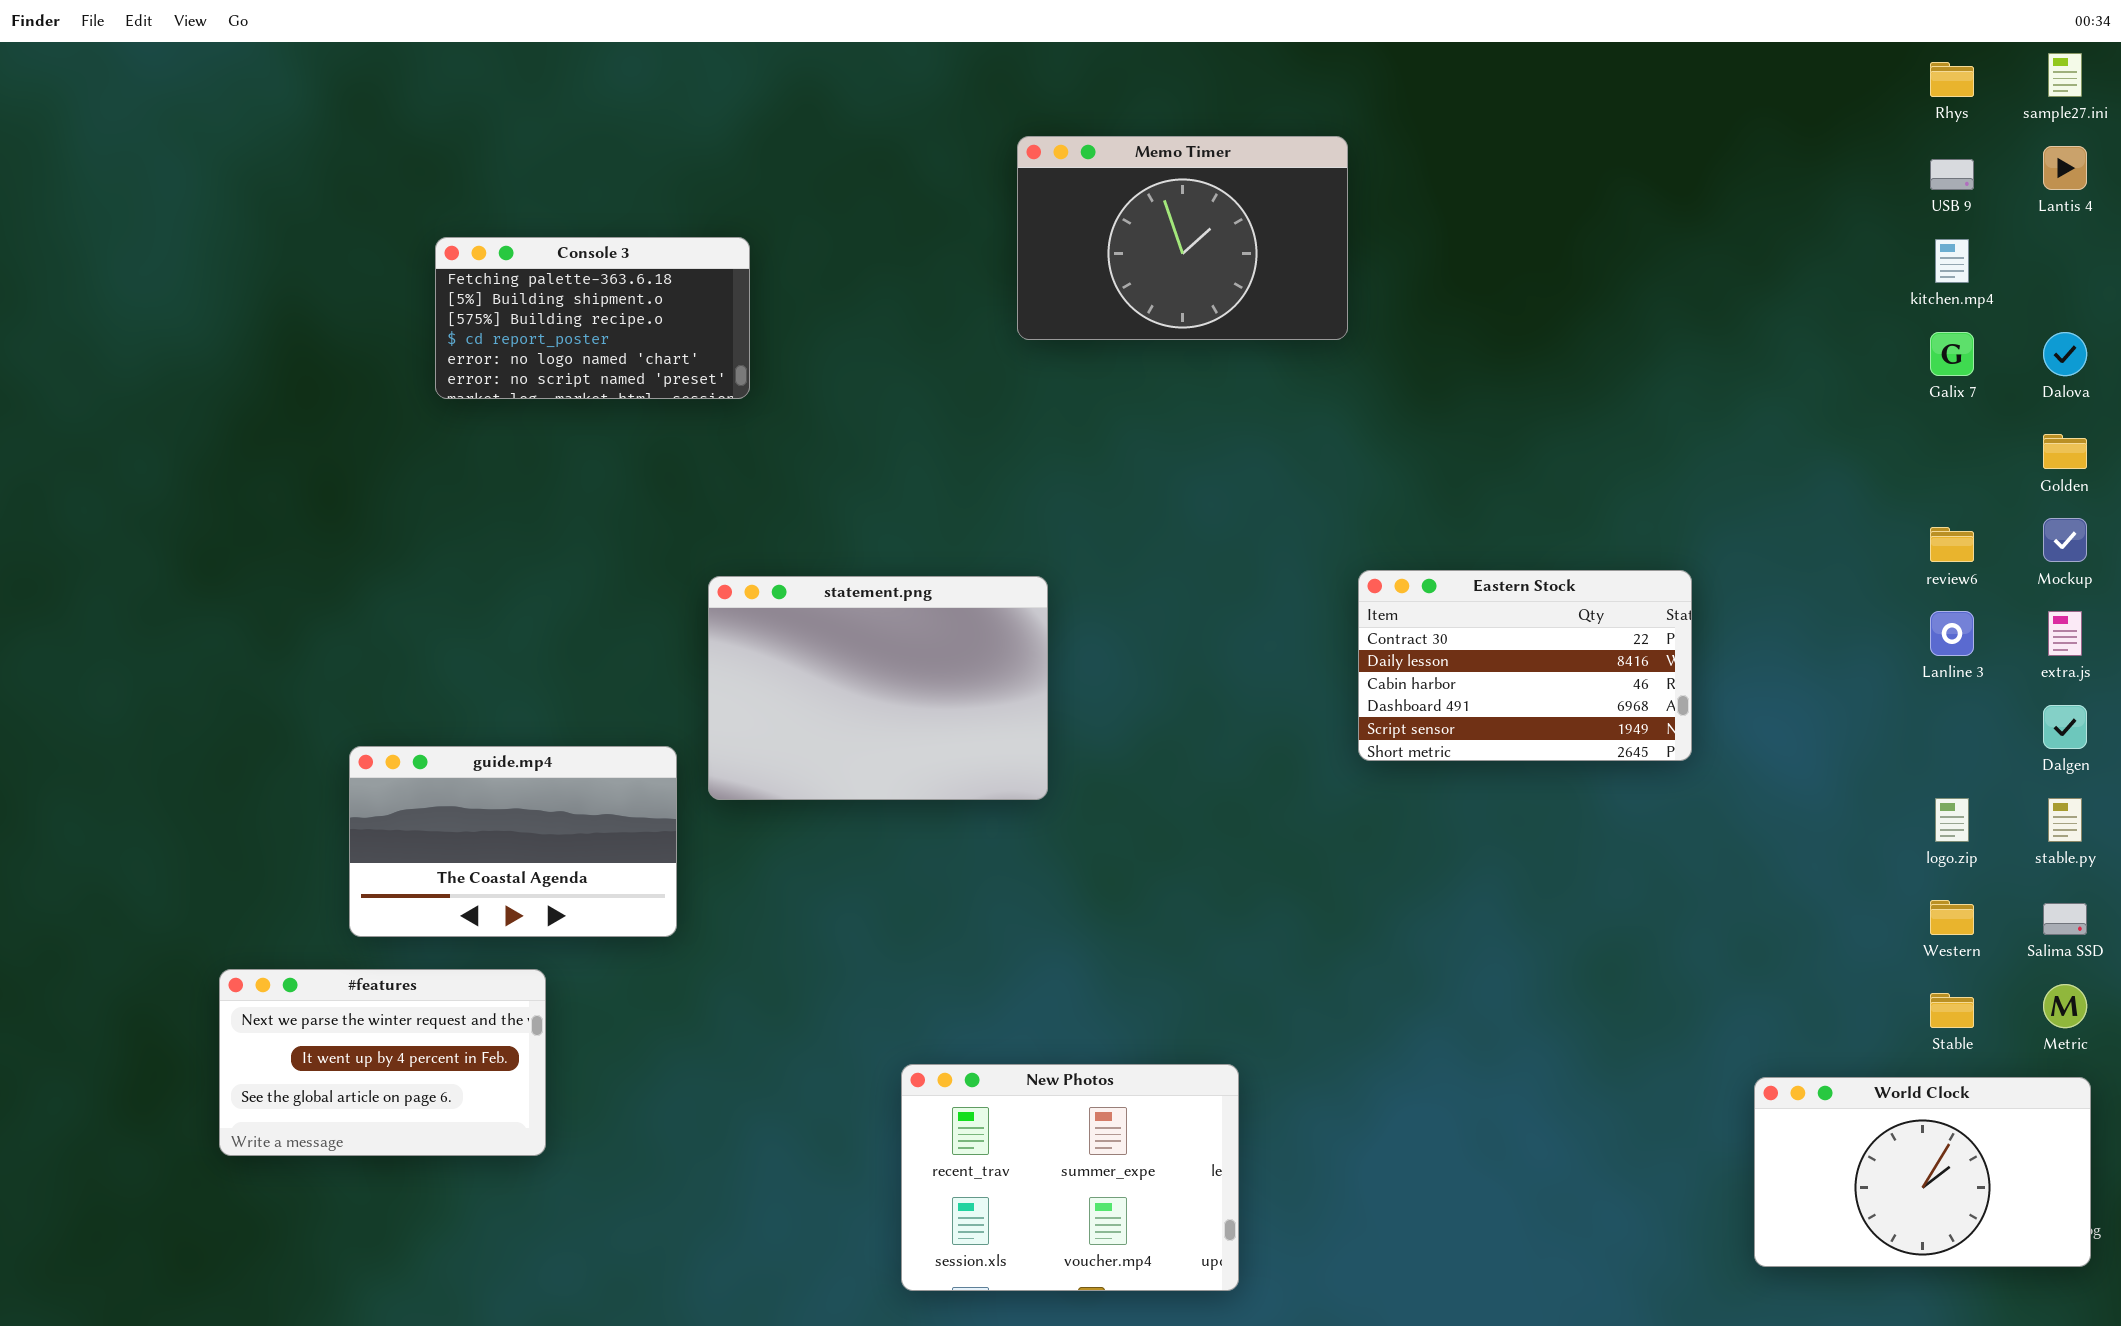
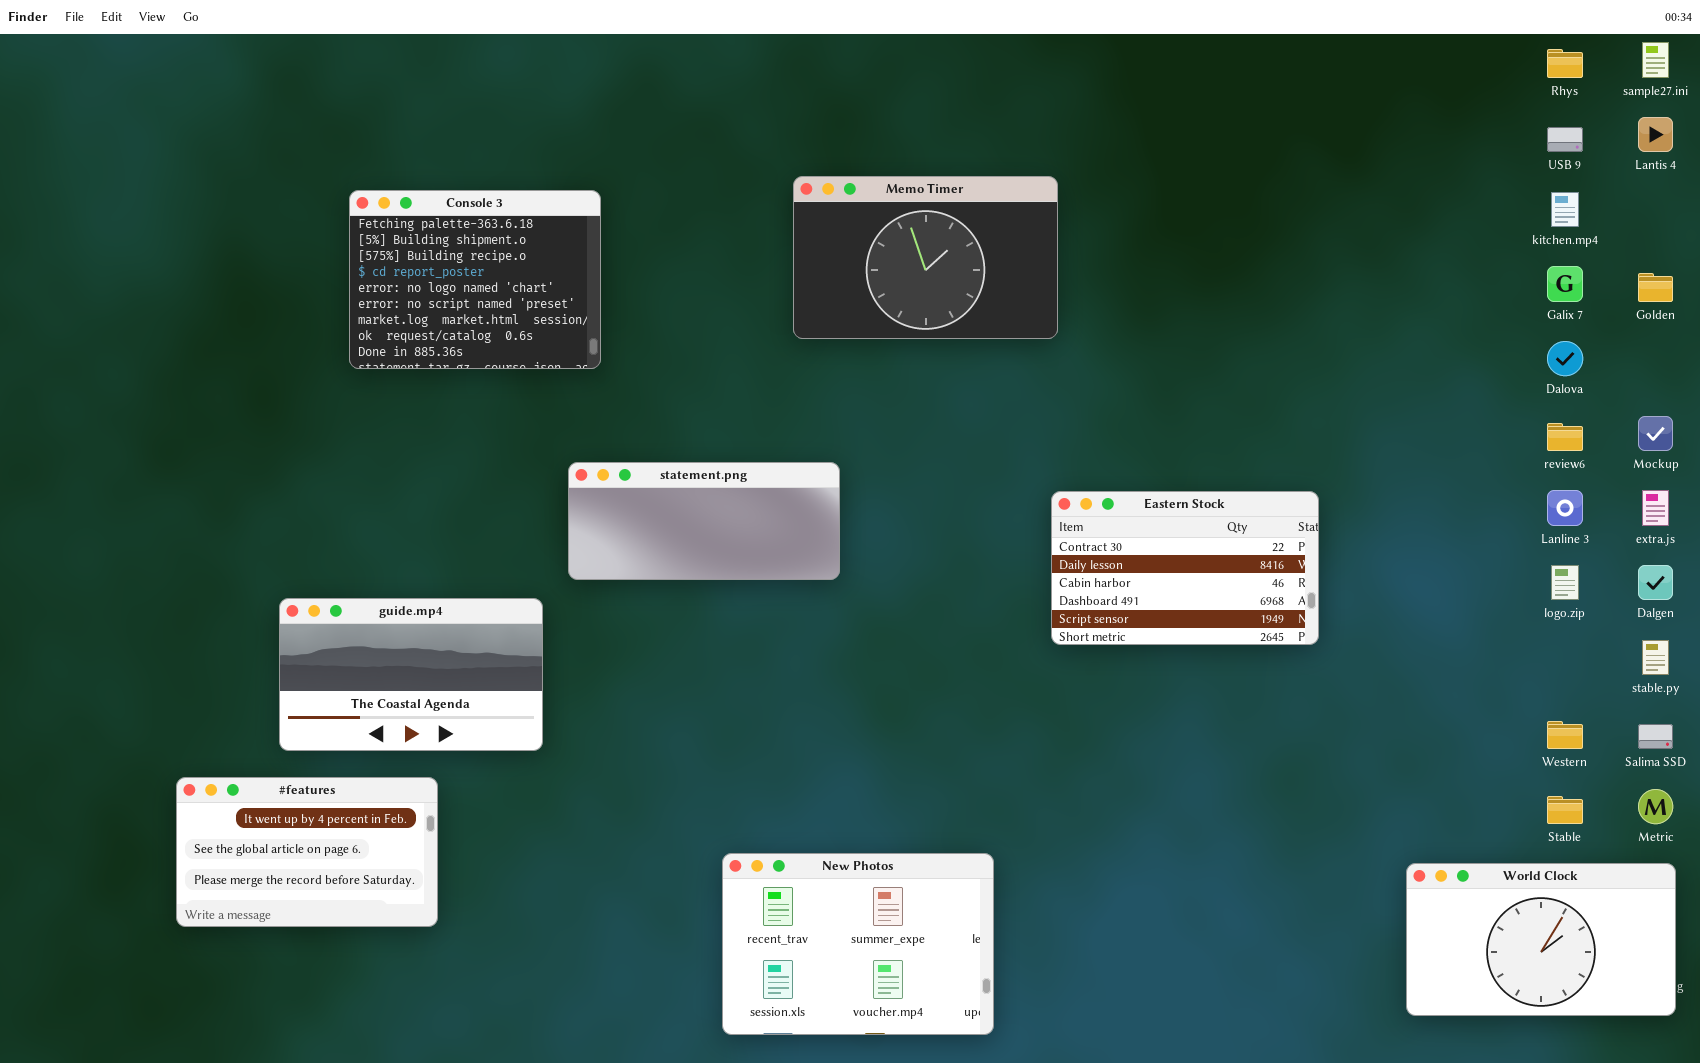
Memo Timer: [1017,136,1348,340] -> [793,176,1058,339], moved
Console 3: [435,237,750,399] -> [349,190,601,369], resized
Dalova: [2043,332,2087,376] -> [1547,341,1583,376], moved
Golden: [2043,434,2087,469] -> [1638,273,1673,302], moved
Eastern Stock: [1358,570,1692,761] -> [1051,491,1319,645], moved
statement.png: [708,576,1048,800] -> [568,462,840,580], resized
logo.zip: [1935,798,1969,842] -> [1551,565,1579,600], moved
#features: [219,969,546,1156] -> [176,777,438,927], scrolled down 1 row

